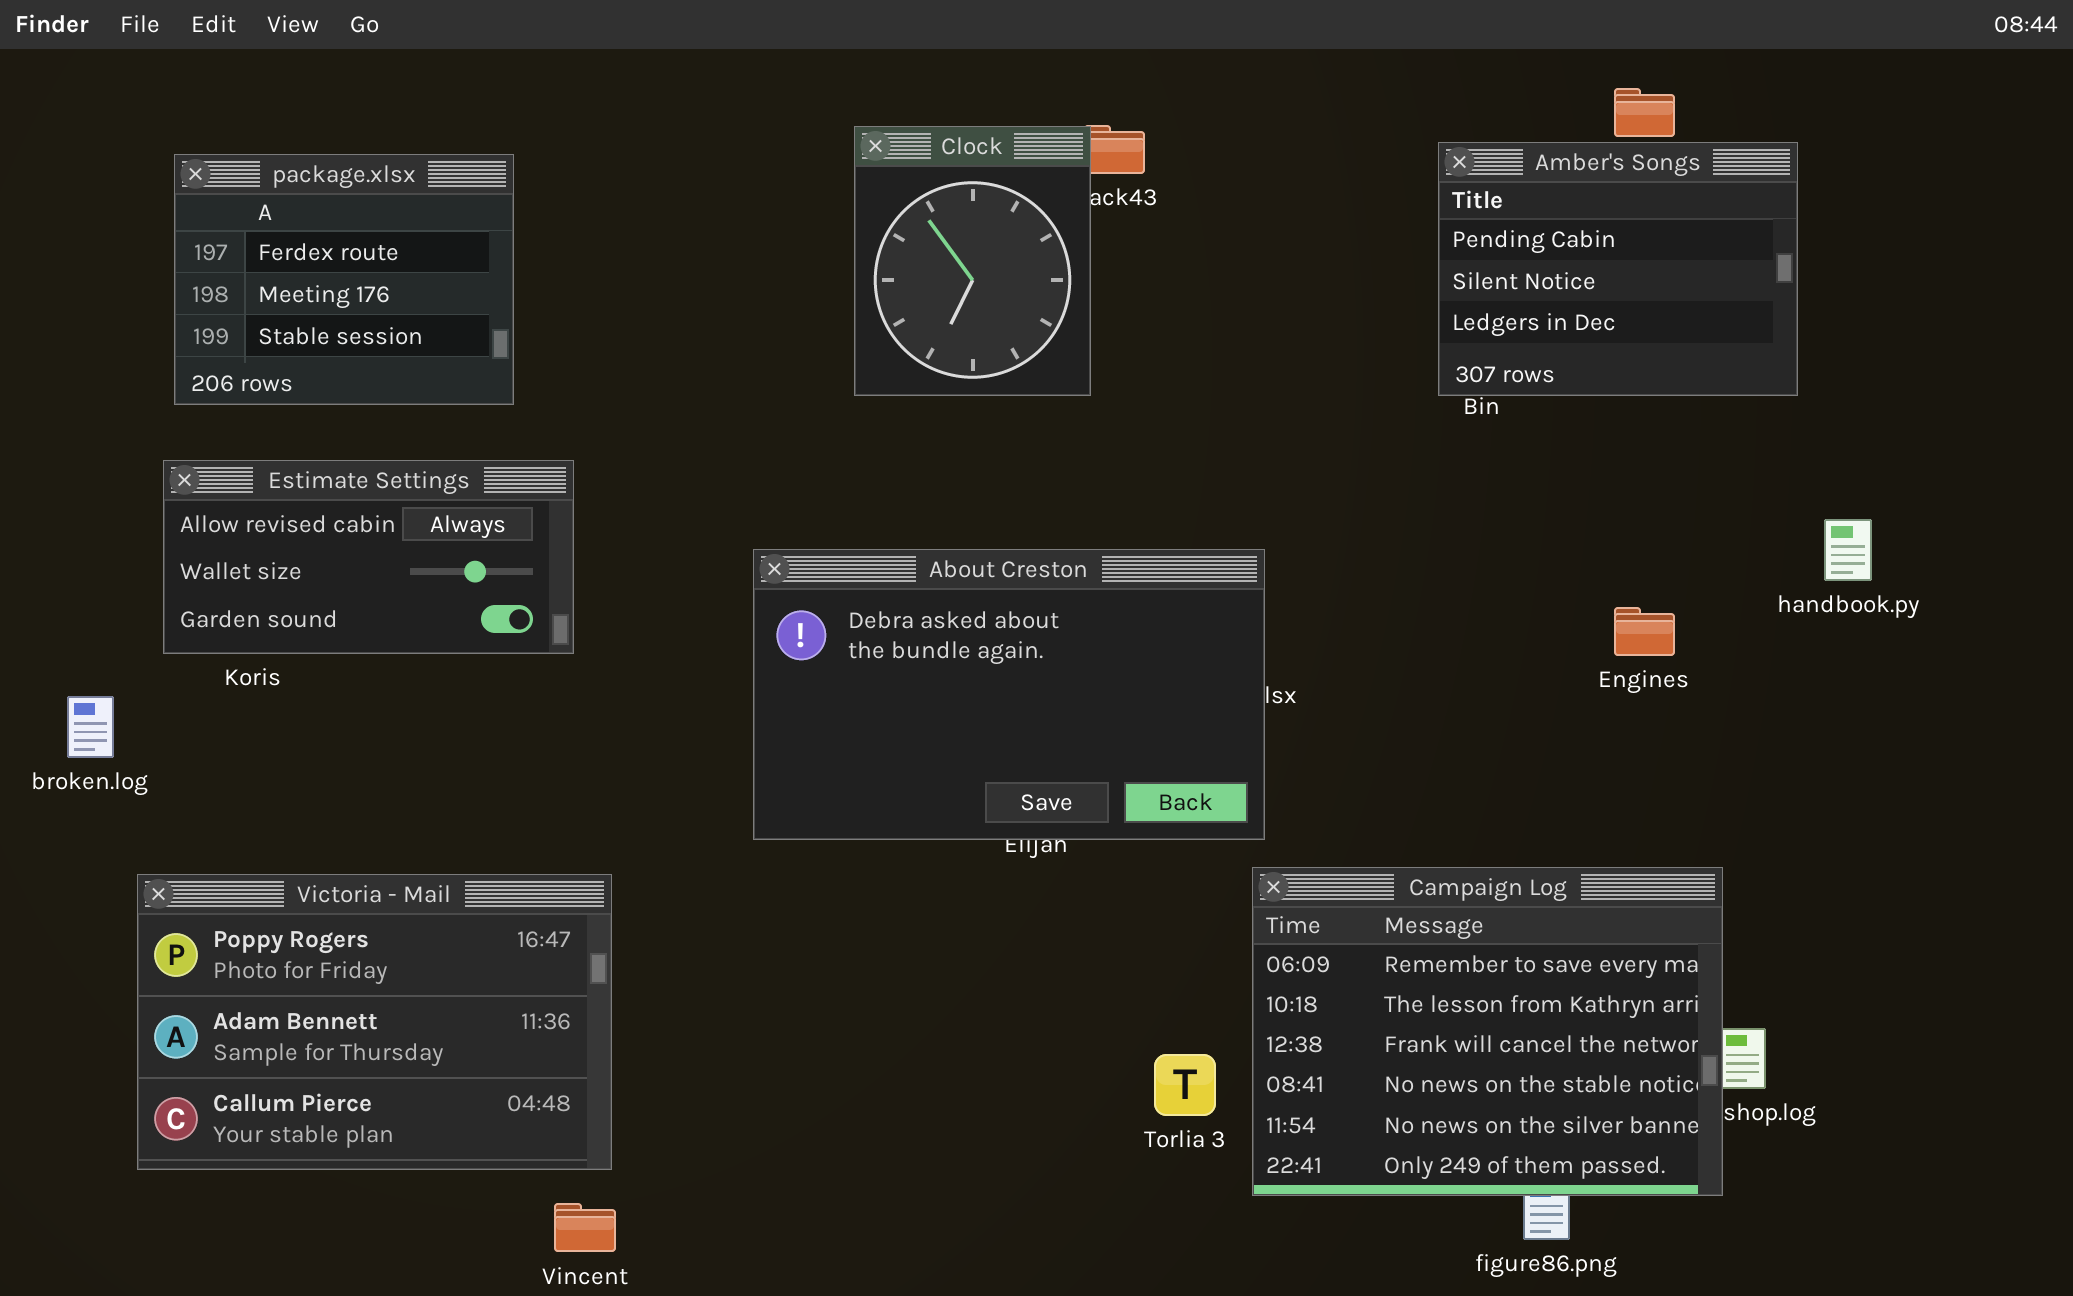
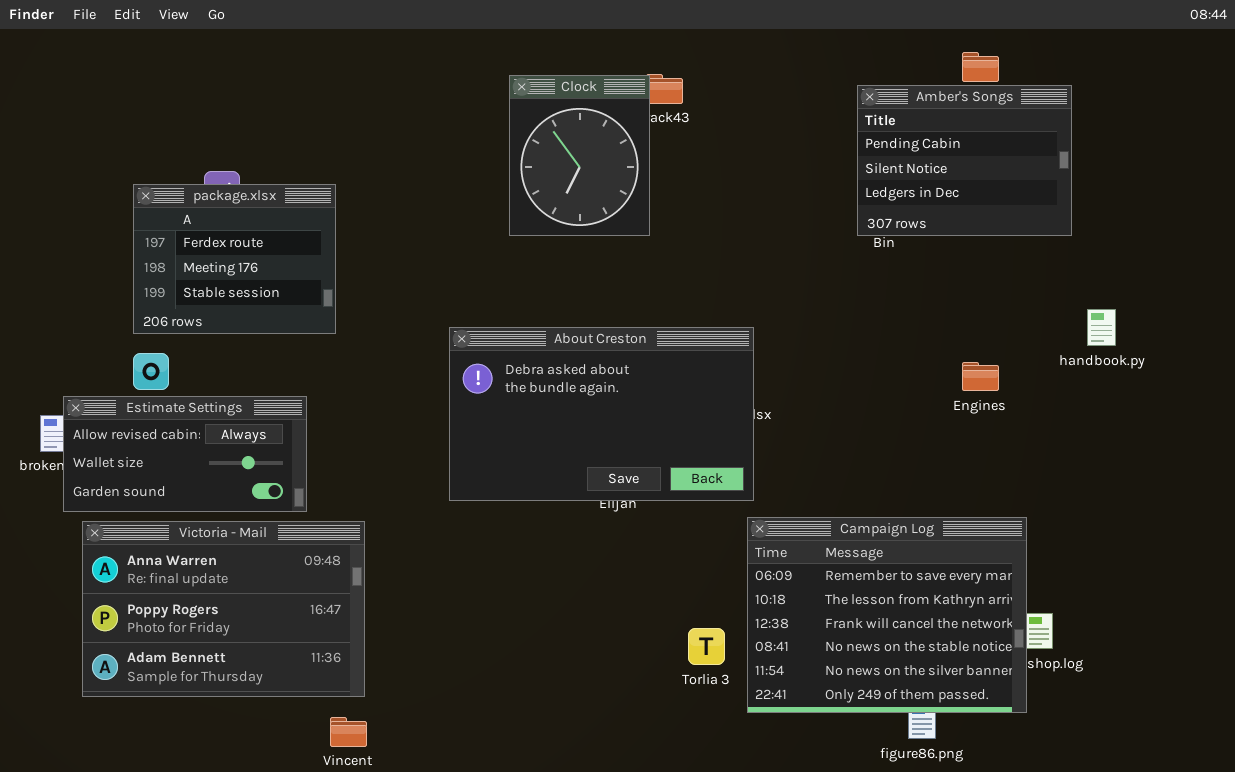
package.xlsx: [174,154,514,405] -> [133,184,336,334], moved
Estimate Settings: [163,460,574,654] -> [63,396,307,512], moved
Victoria - Mail: [137,874,612,1170] -> [82,521,365,697], scrolled up 1 row

